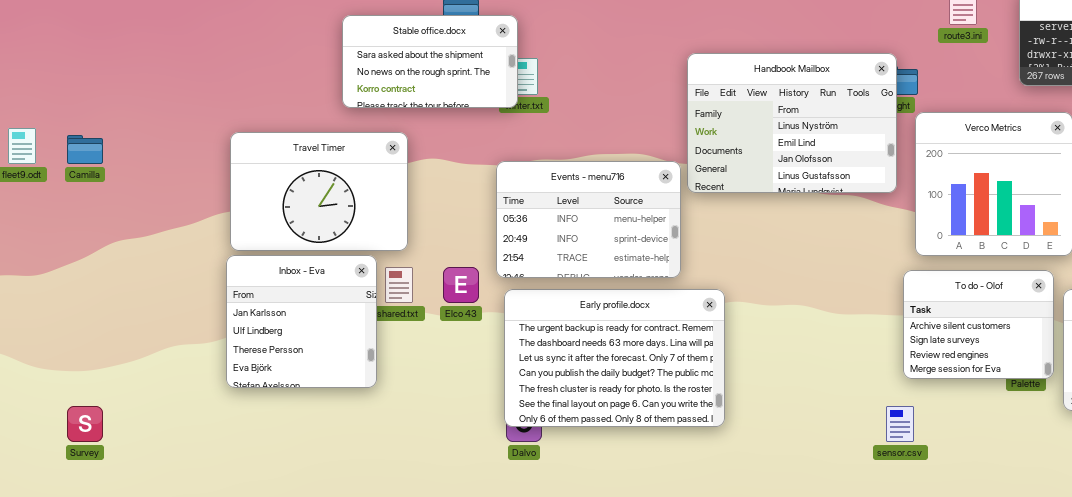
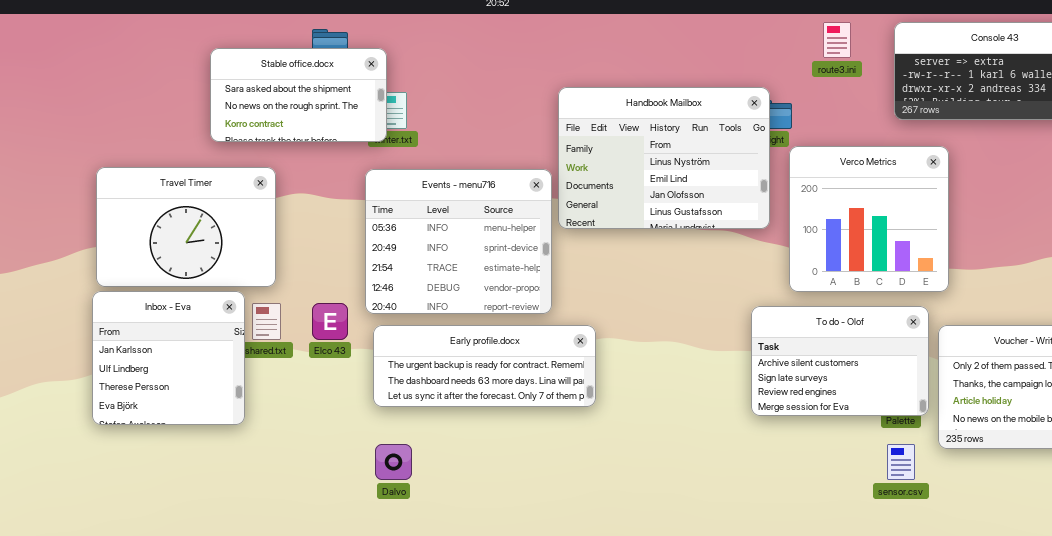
Events - menu716: [496,161,681,278] -> [365,169,552,314], resized
To do - Olof: [903,270,1054,379] -> [751,306,929,416], resized
Early profile.docx: [504,289,725,427] -> [373,325,596,407], resized
sensor.csv: [886,406,914,442] -> [887,444,915,480], moved

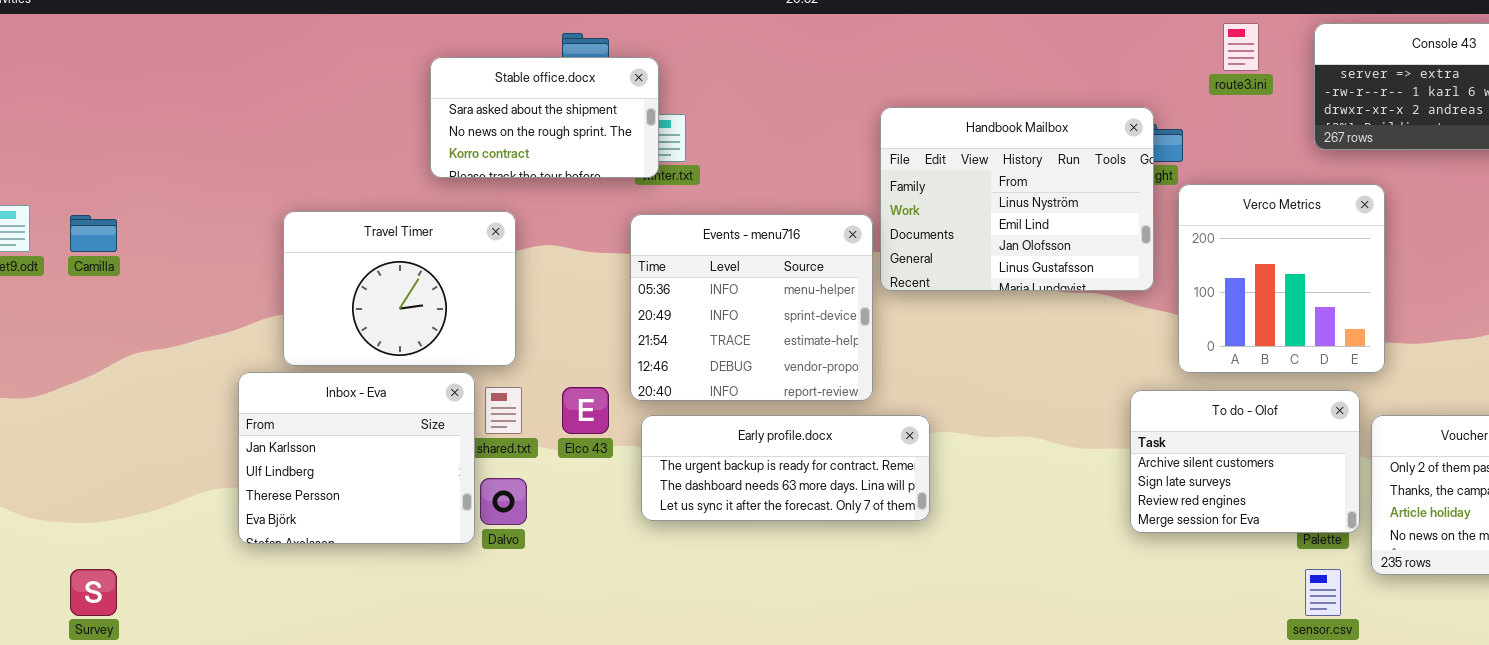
Inbox - Eva: [92,291,245,425] -> [238,372,475,544], resized
Dalvo: [375,444,412,480] -> [480,478,527,525], moved

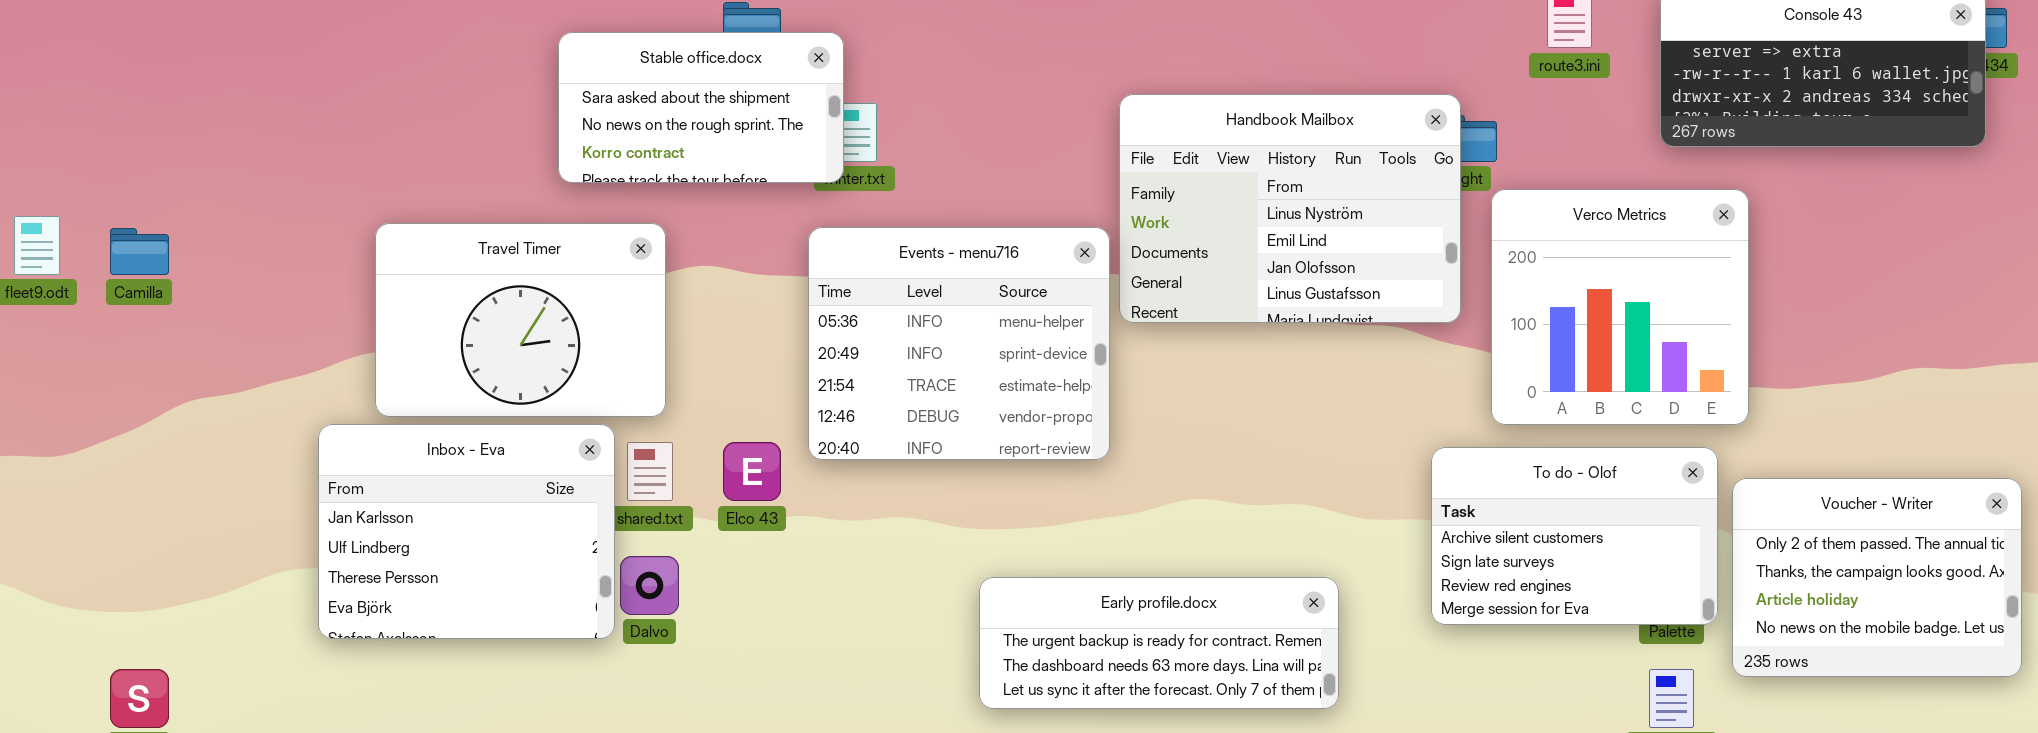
Early profile.docx: [641,415,930,521] -> [979,577,1339,709], moved

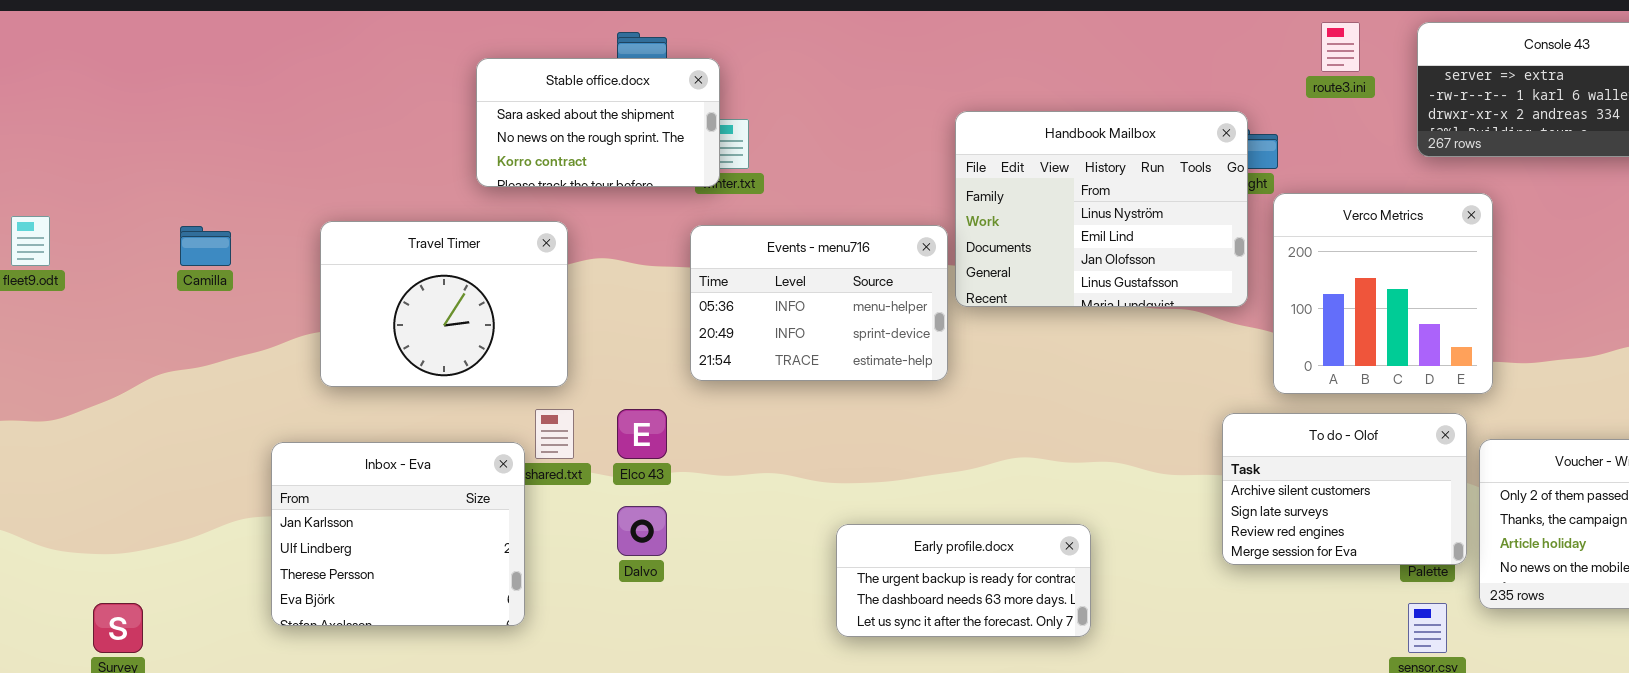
Events - menu716: [808,227,1110,460] -> [690,225,948,381], resized
Camilla: [110,228,169,275] -> [180,226,231,266], moved
Inbox - Eva: [318,424,615,639] -> [271,442,525,626], moved
Dalvo: [620,556,679,615] -> [617,506,667,556], moved
Early profile.docx: [979,577,1339,709] -> [836,524,1091,637], resized

